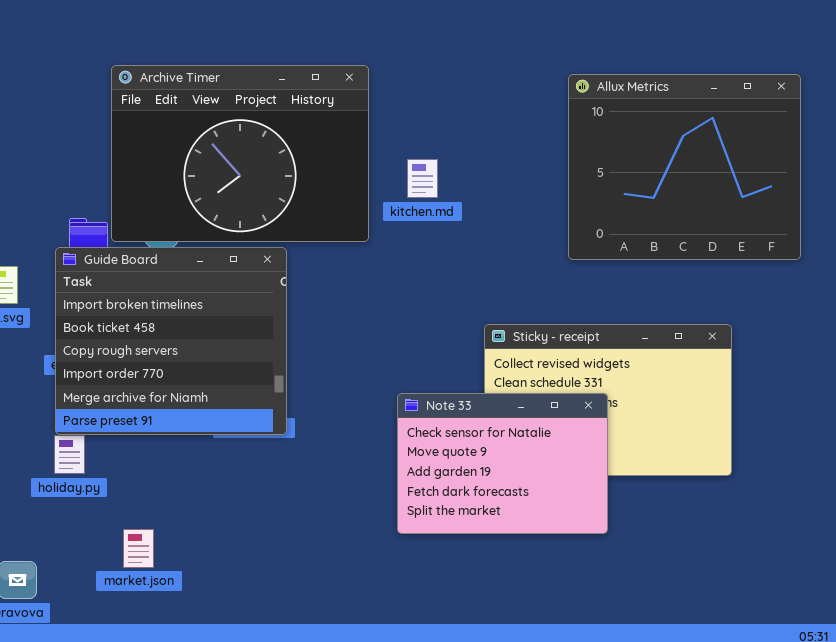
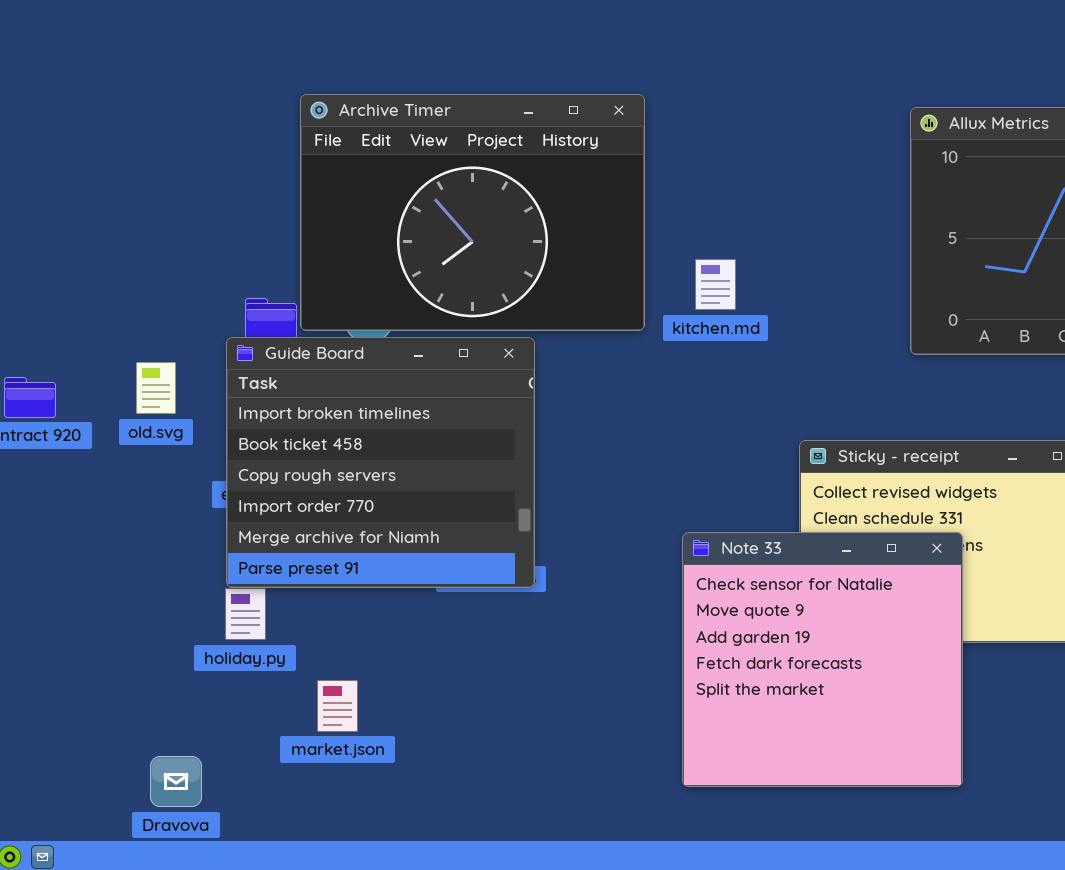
kitchen.md: [407,159,438,198] -> [695,259,736,310], moved
Note 33: [397,393,608,534] -> [682,532,963,787], resized
market.json: [123,529,154,568] -> [317,680,358,732], moved

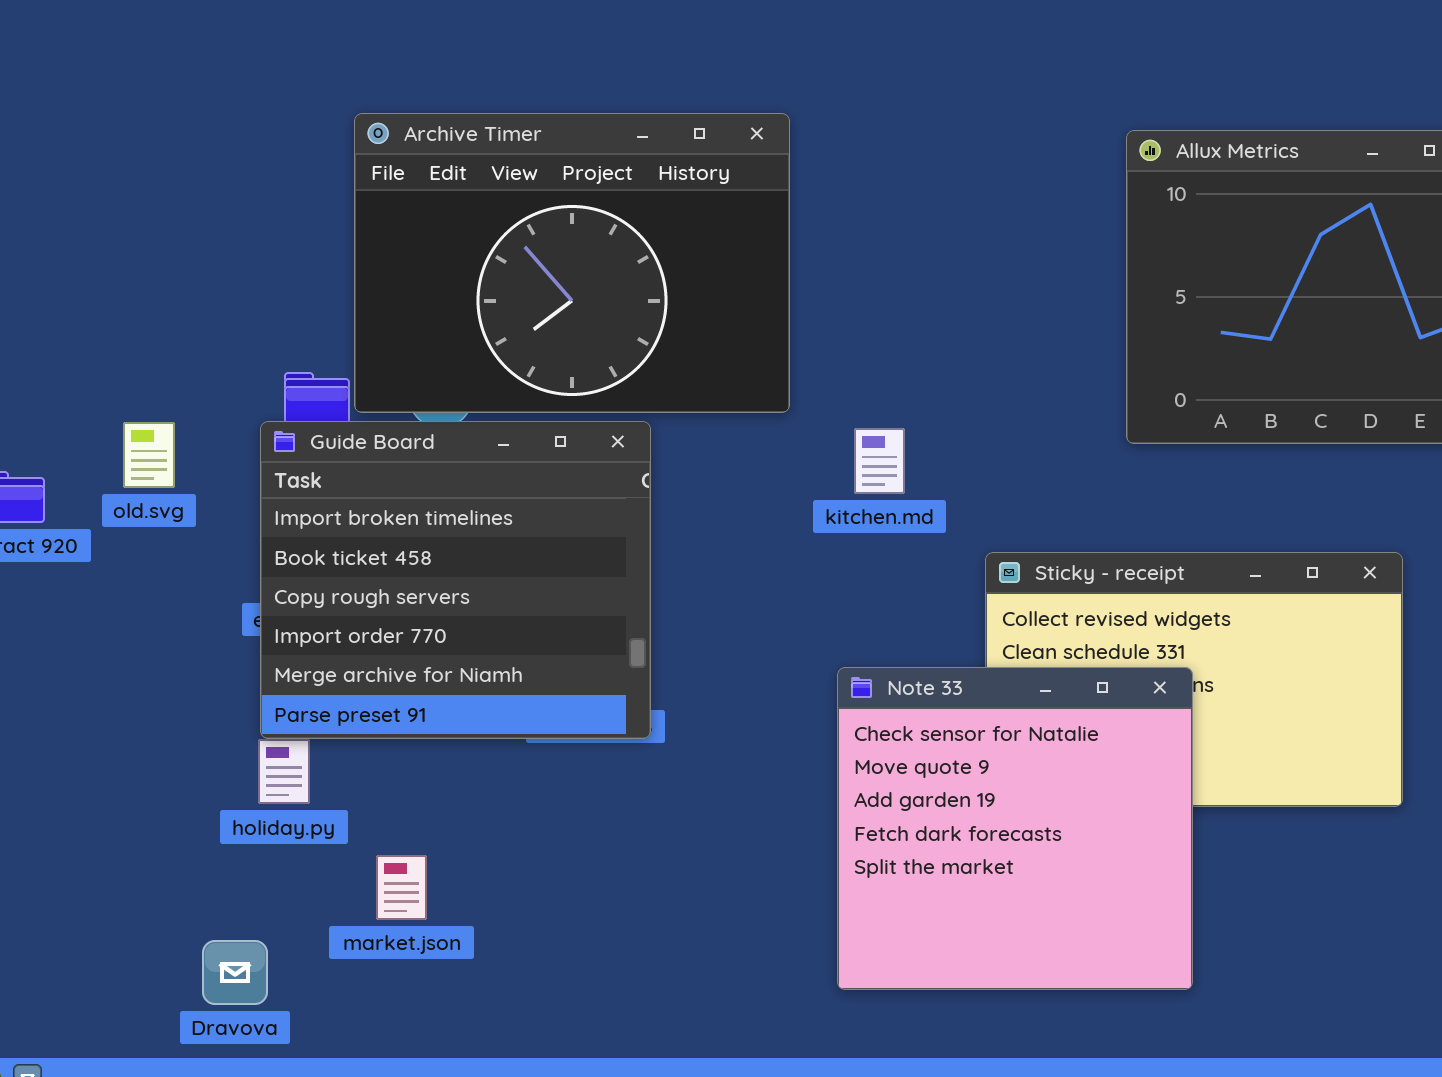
kitchen.md: [695,259,736,310] -> [854,428,905,494], moved
old.svg: [136,362,176,414] -> [123,422,175,488], moved
Dravova: [150,756,202,807] -> [202,940,268,1005], moved

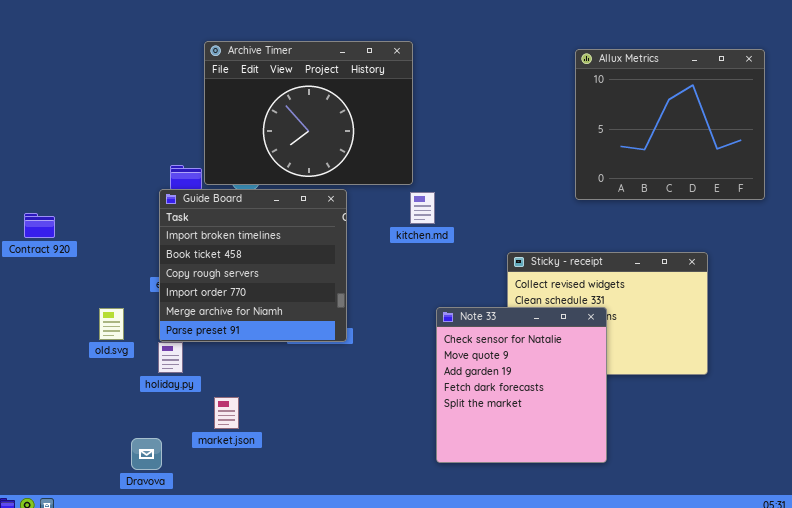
old.svg: [123,422,175,488] -> [99,308,124,340], moved
kitchen.md: [854,428,905,494] -> [410,192,435,224], moved

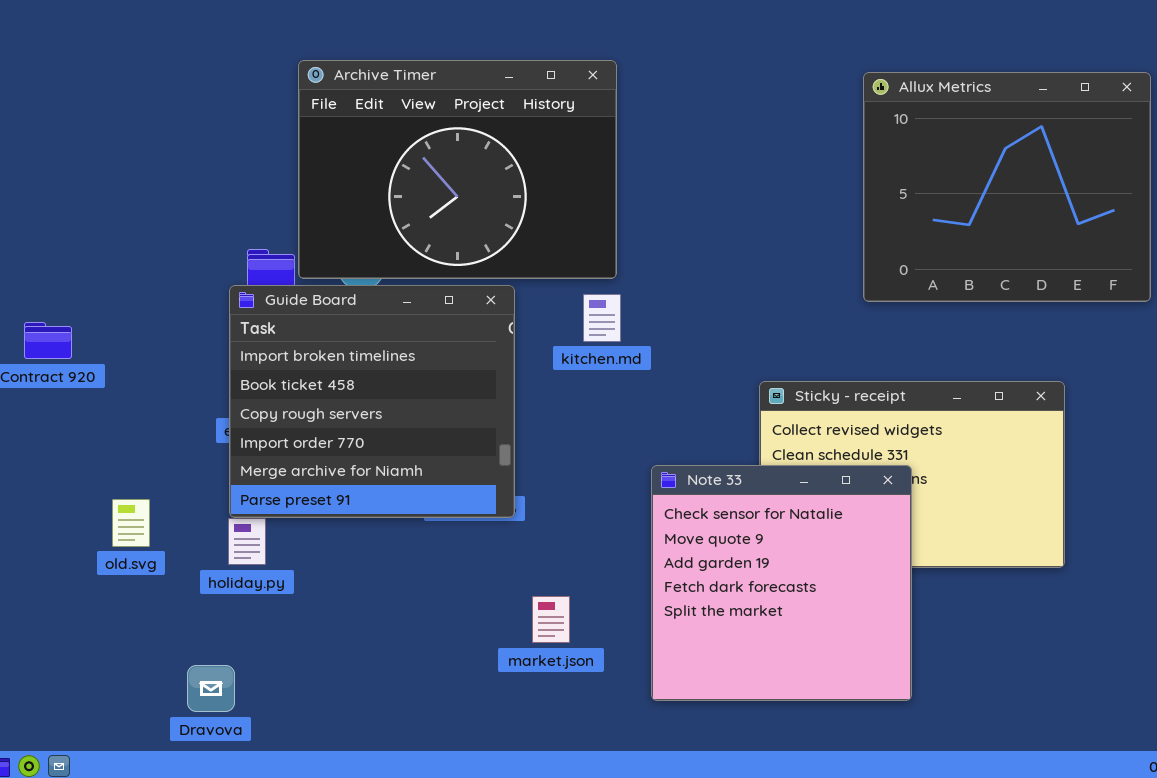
kitchen.md: [410,192,435,224] -> [583,294,621,342], moved
old.svg: [99,308,124,340] -> [112,499,150,547], moved
market.json: [214,397,239,429] -> [532,596,570,643], moved

